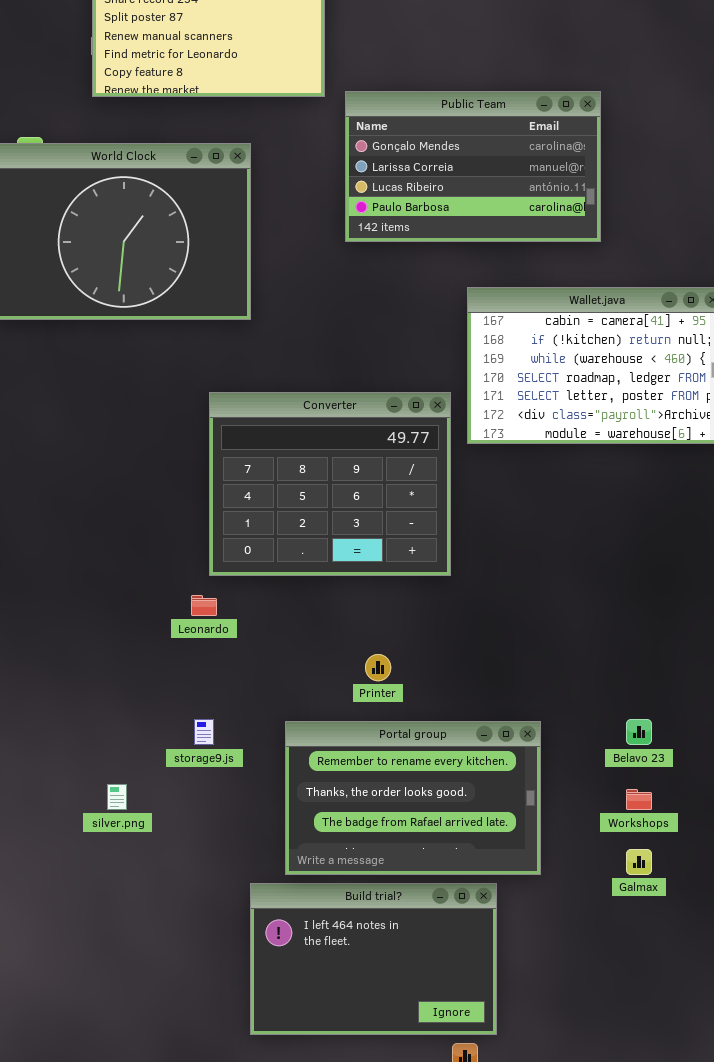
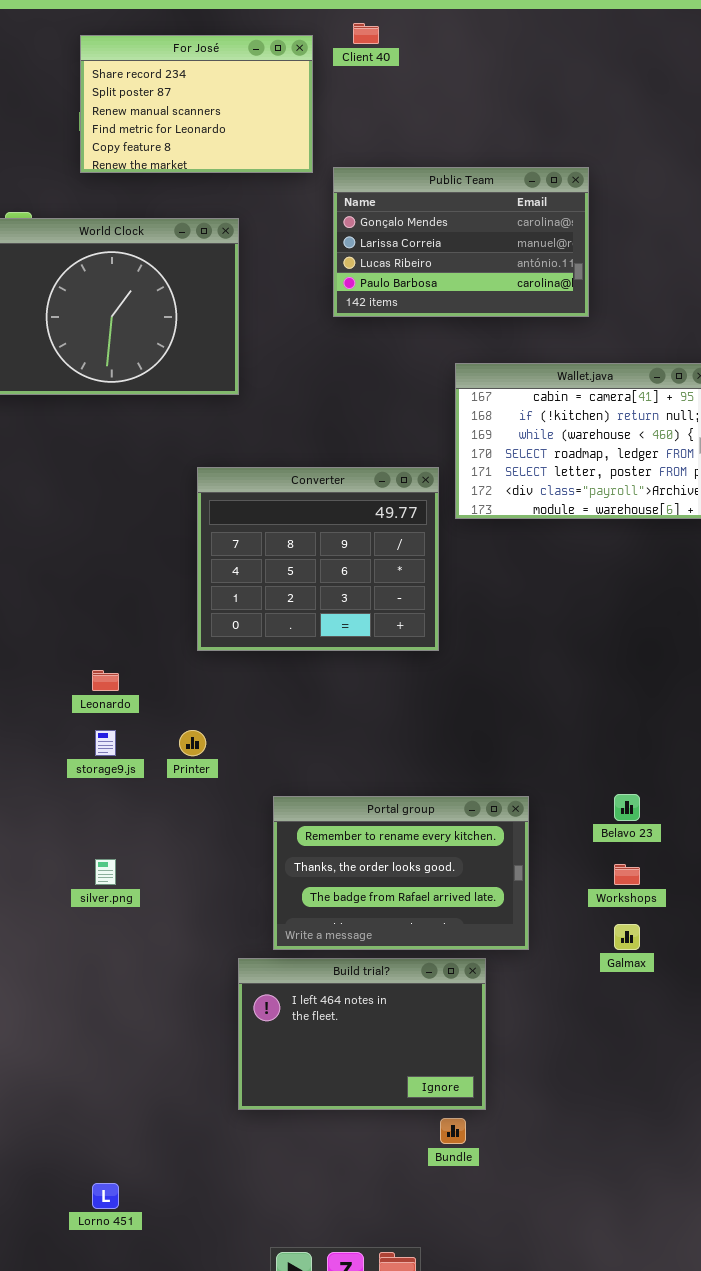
Leonardo: [191,595,217,616] -> [92,670,119,691], moved
Printer: [365,654,391,681] -> [179,730,206,756], moved
storage9.js: [194,719,214,745] -> [95,730,116,756], moved

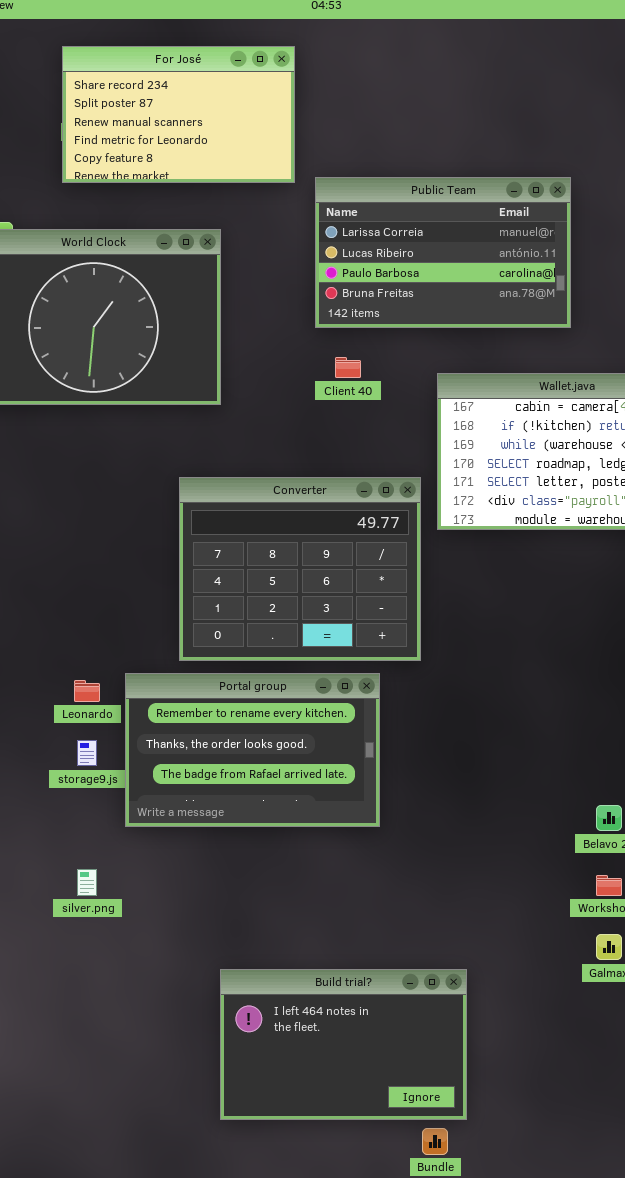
Client 40: [353,23,379,44] -> [335,357,361,378], moved
Public Team: [333,167,589,317] -> [315,177,571,328], scrolled down 1 row
Portal group: [273,796,529,950] -> [125,673,380,827], moved

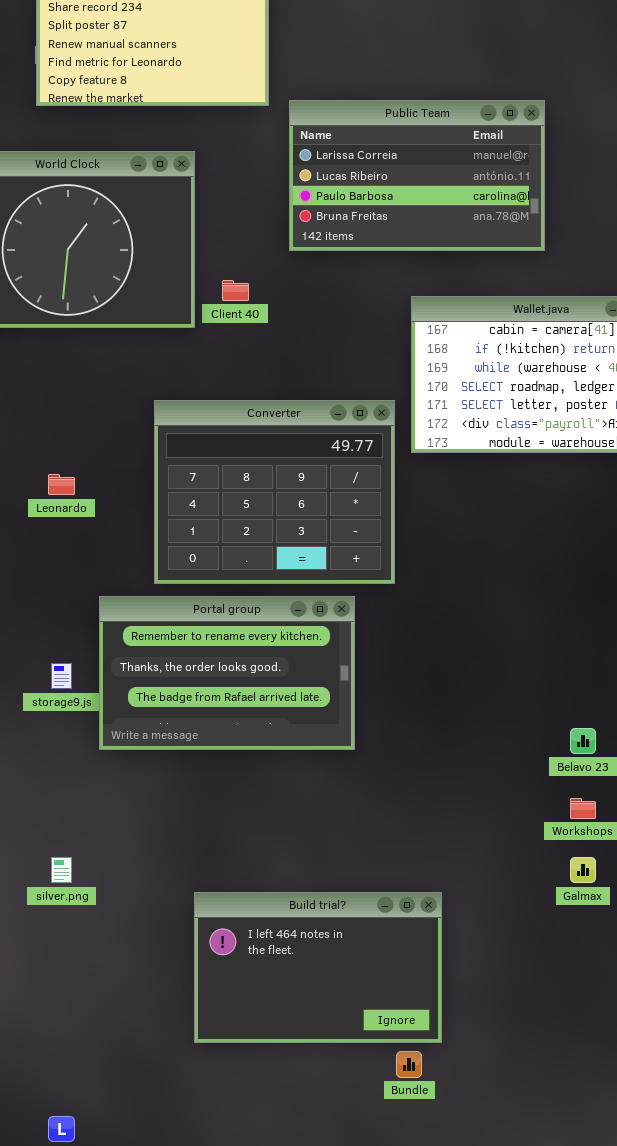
Client 40: [335,357,361,378] -> [222,280,249,301], moved
Leonardo: [74,680,100,702] -> [48,474,75,495], moved
silver.png: [77,869,97,896] -> [51,857,72,883], moved

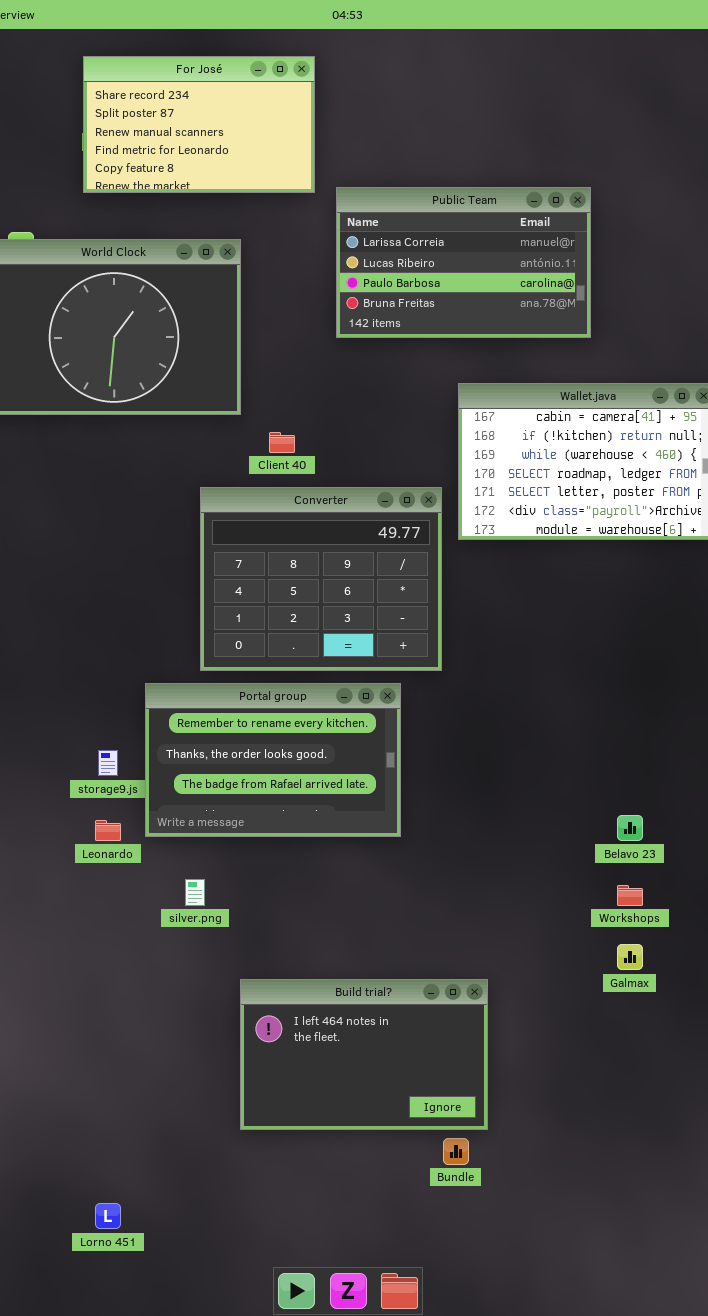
Client 40: [222,280,249,301] -> [269,432,295,453], moved
Leonardo: [48,474,75,495] -> [95,820,121,841], moved
silver.png: [51,857,72,883] -> [185,879,205,906], moved

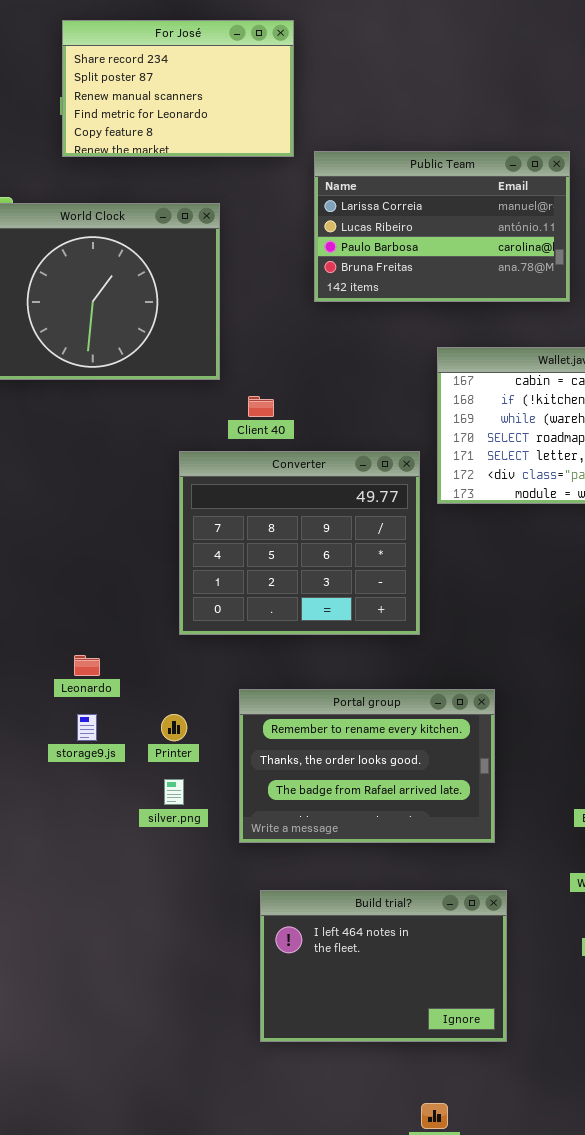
Portal group: [145,683,401,837] -> [239,689,495,843], moved
Leonardo: [95,820,121,841] -> [74,655,100,676], moved
silver.png: [185,879,205,906] -> [164,779,184,805], moved
Build trial?: [240,979,488,1130] -> [260,890,507,1042], moved

